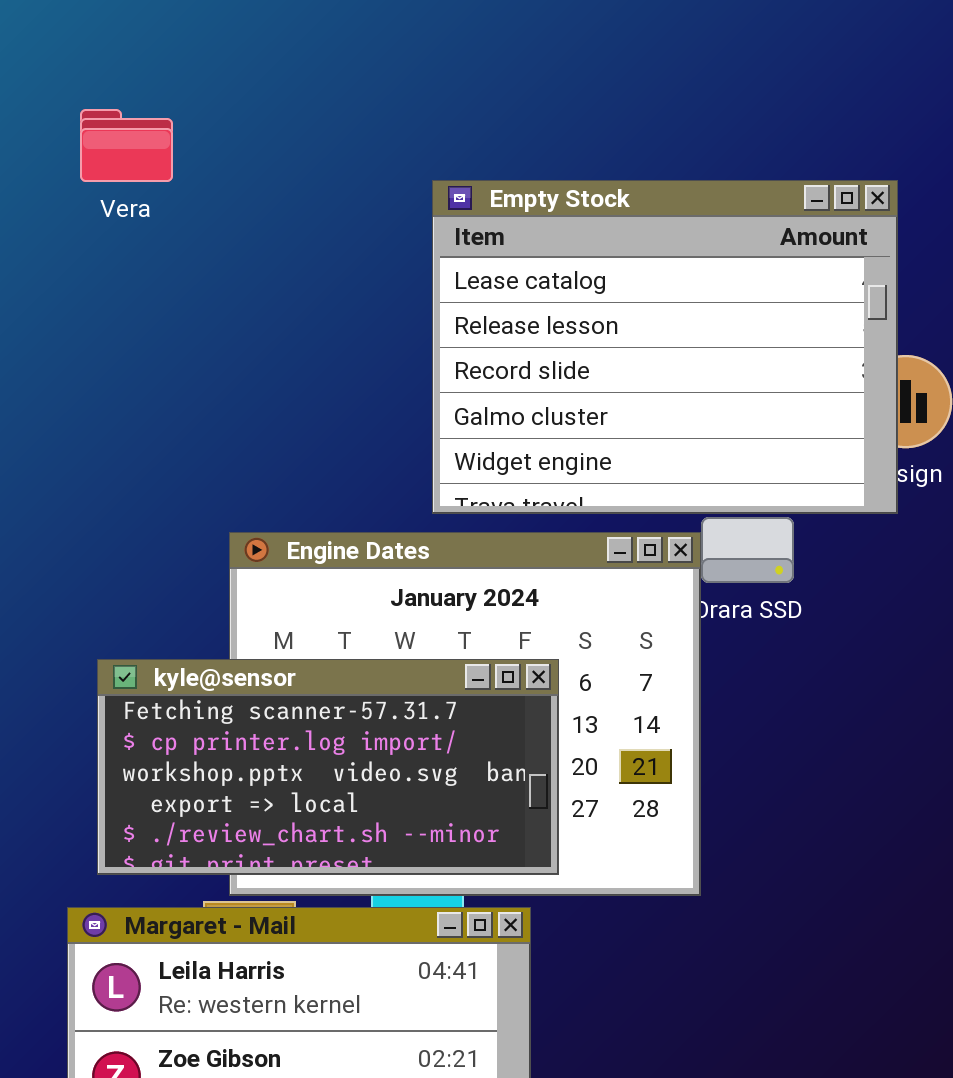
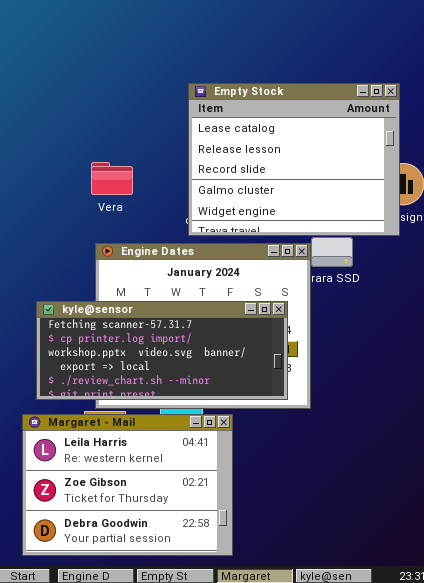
Vera: [80,109,173,182] -> [91,162,133,195], moved
kyle@sensor: [97,659,559,875] -> [36,301,288,400], resized

